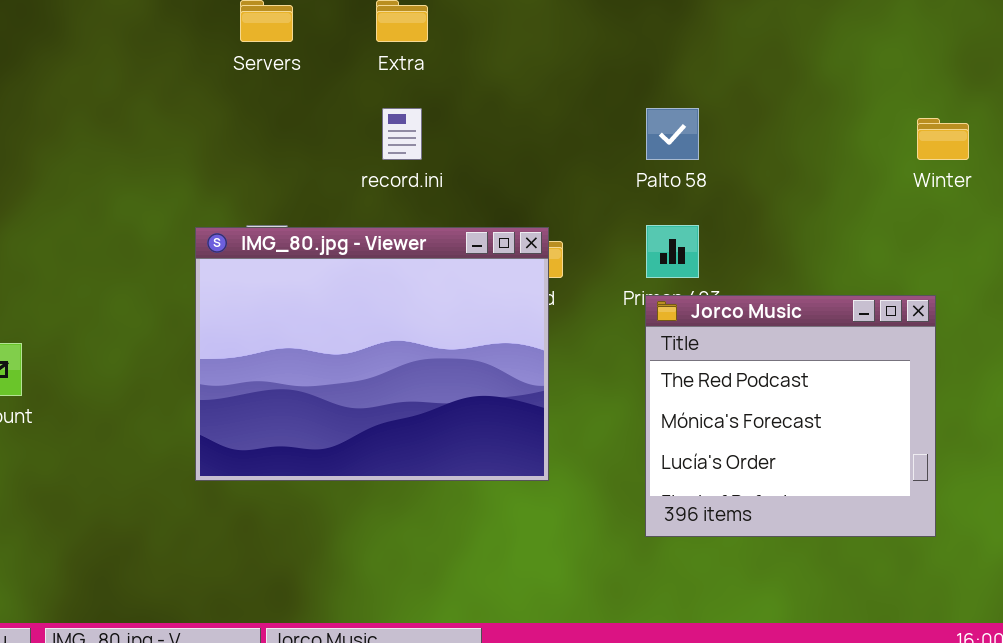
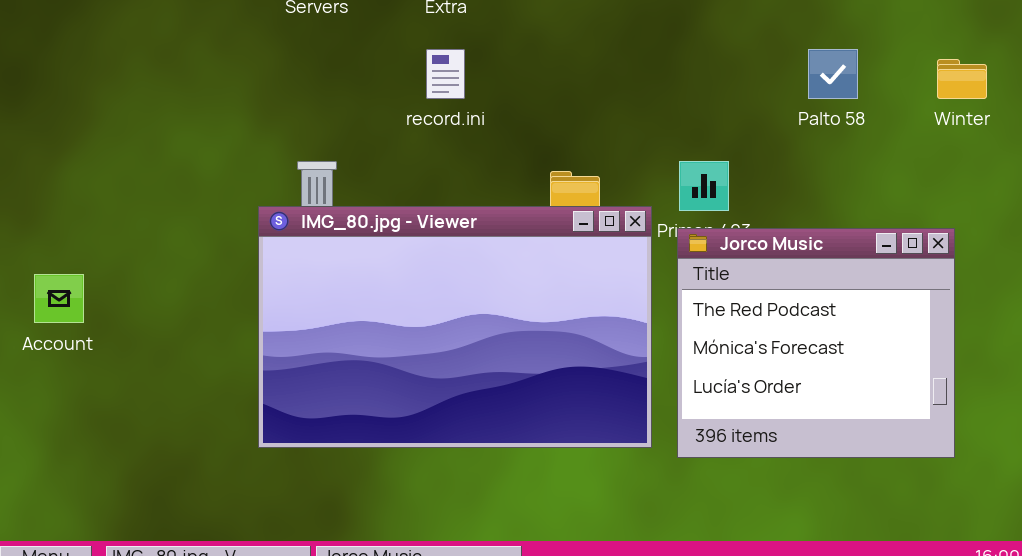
Palto 58: [646,108,699,160] -> [808,49,858,99], moved
IMG_80.jpg - Viewer: [195,227,549,481] -> [258,206,652,448], moved, resized

